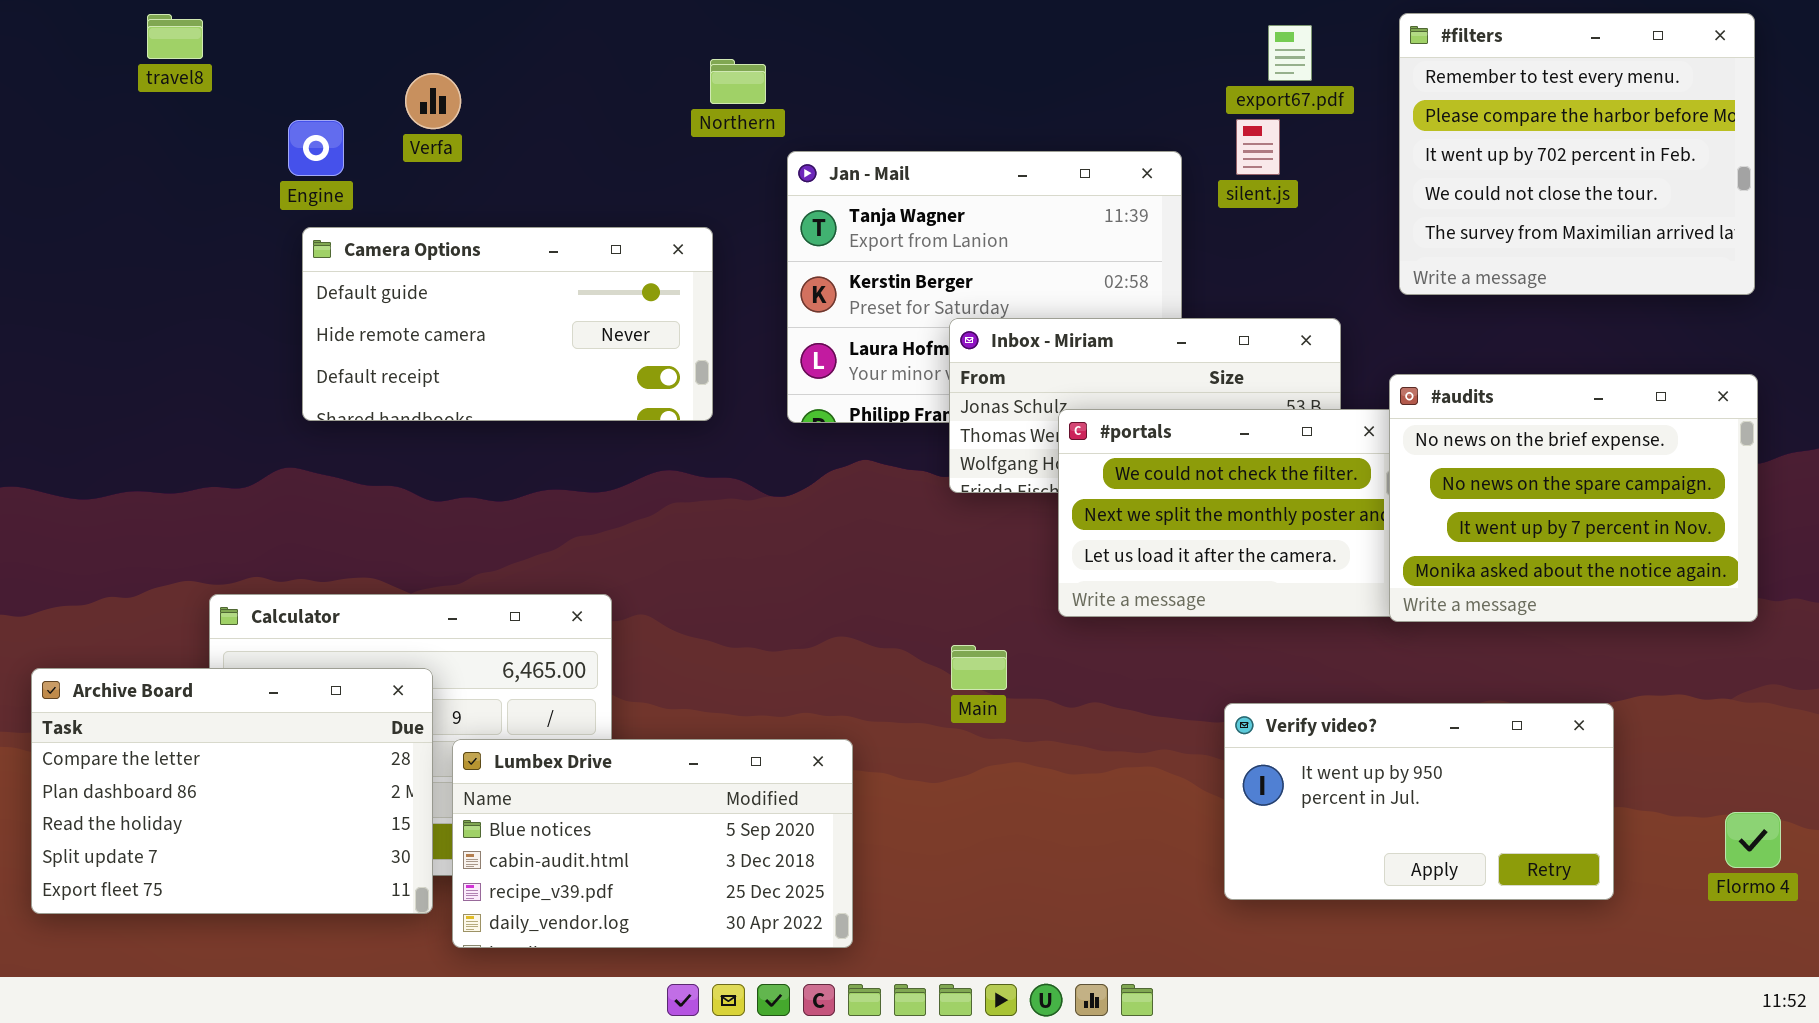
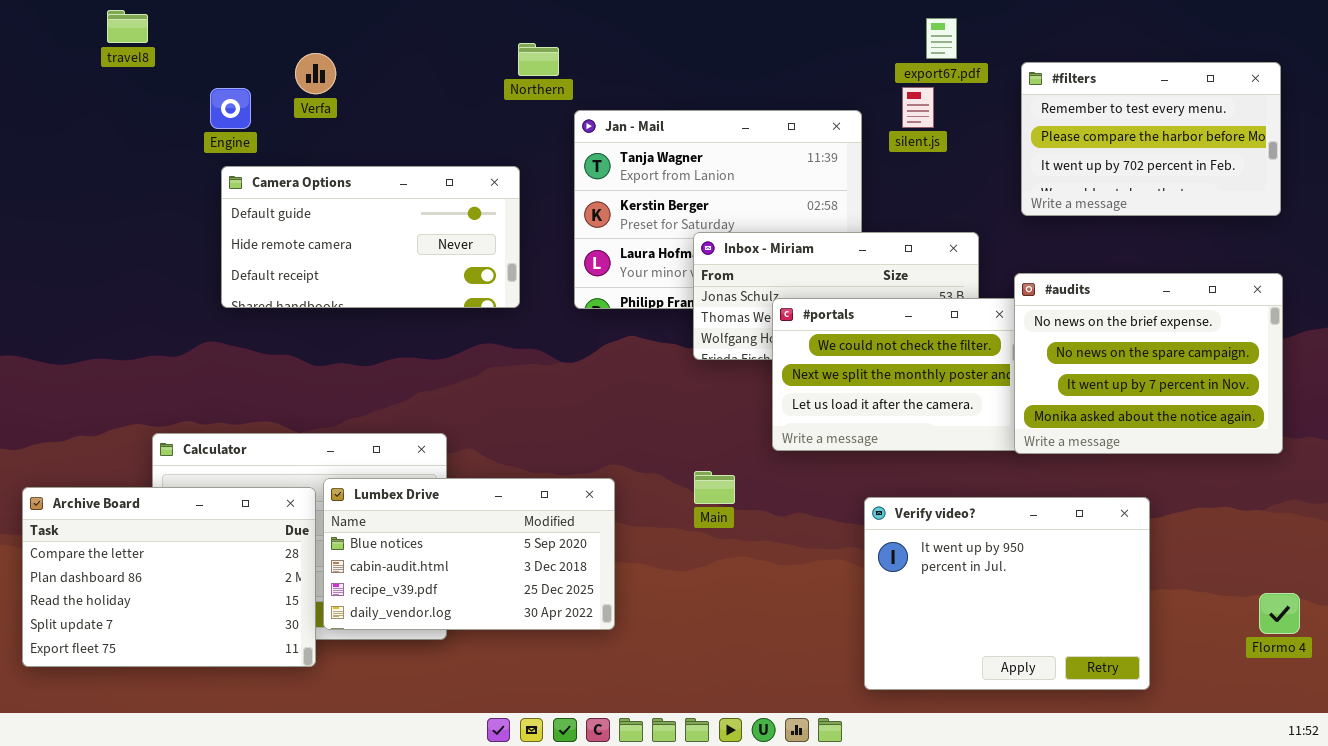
#filters: [1399,13,1755,295] -> [1021,62,1281,216], resized
Verify video?: [1224,703,1614,900] -> [864,497,1150,690], moved, resized
Lumbex Drive: [452,739,853,948] -> [323,478,615,630], moved

